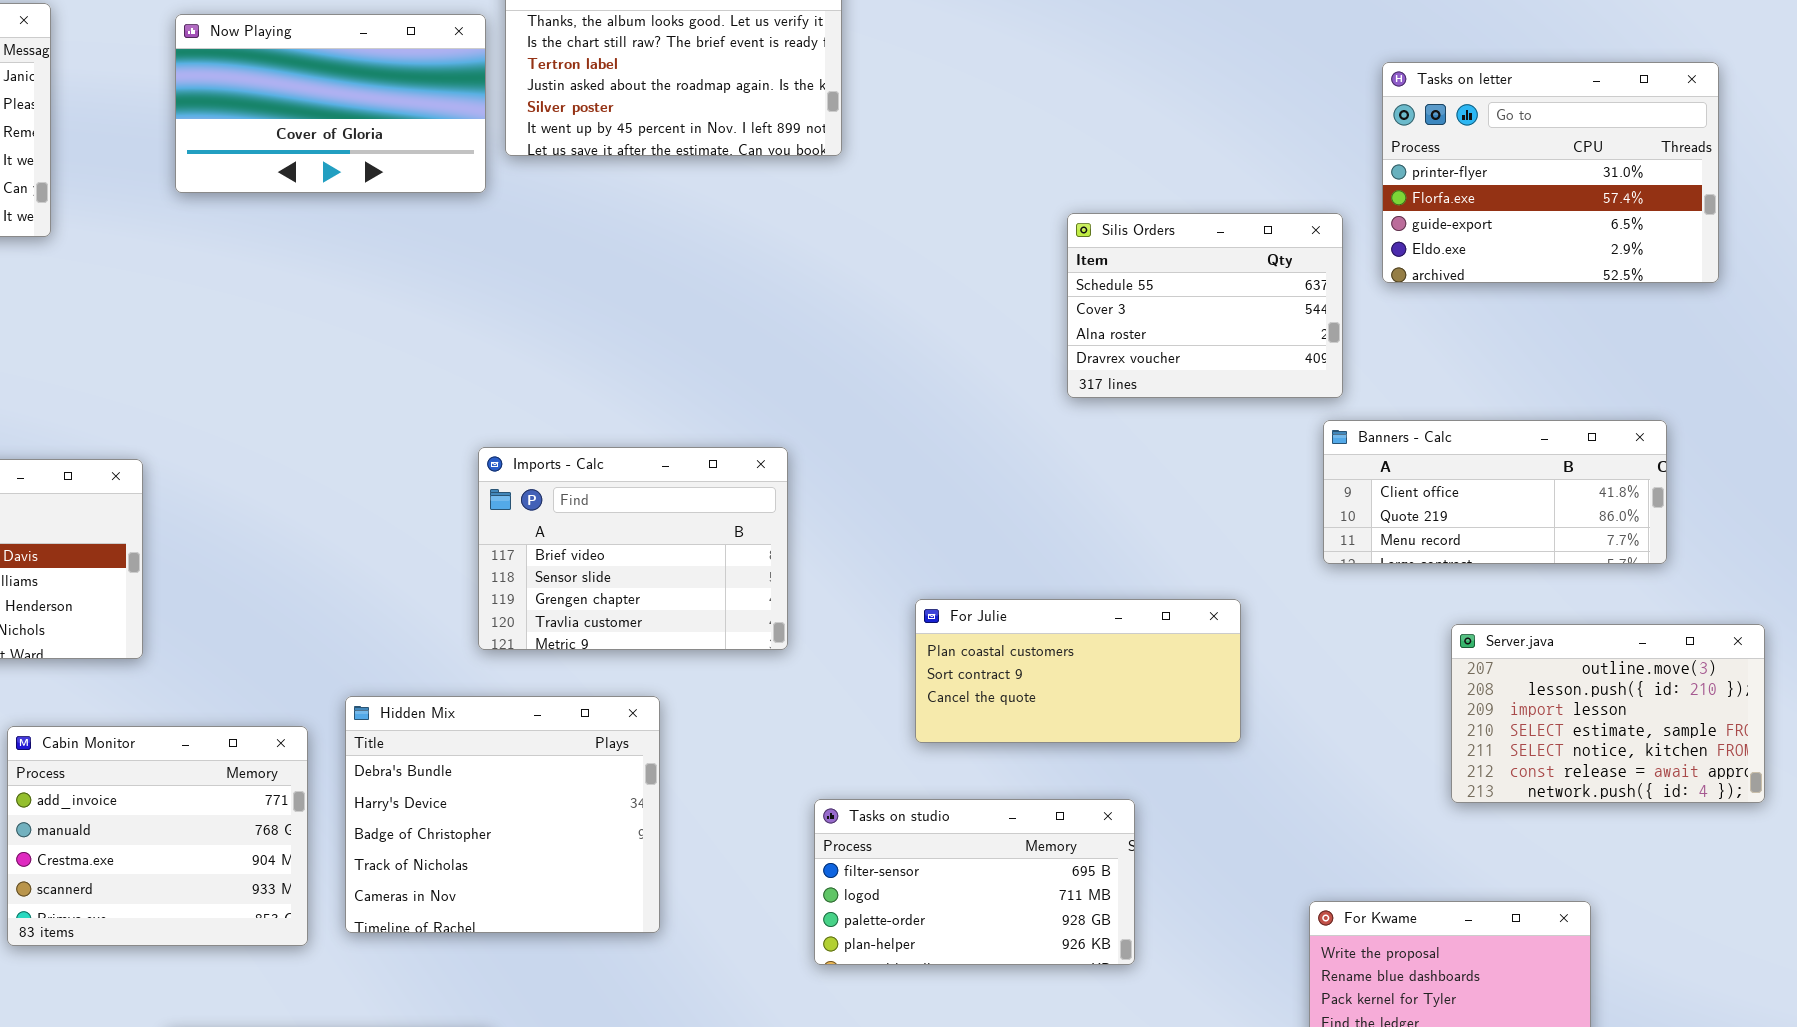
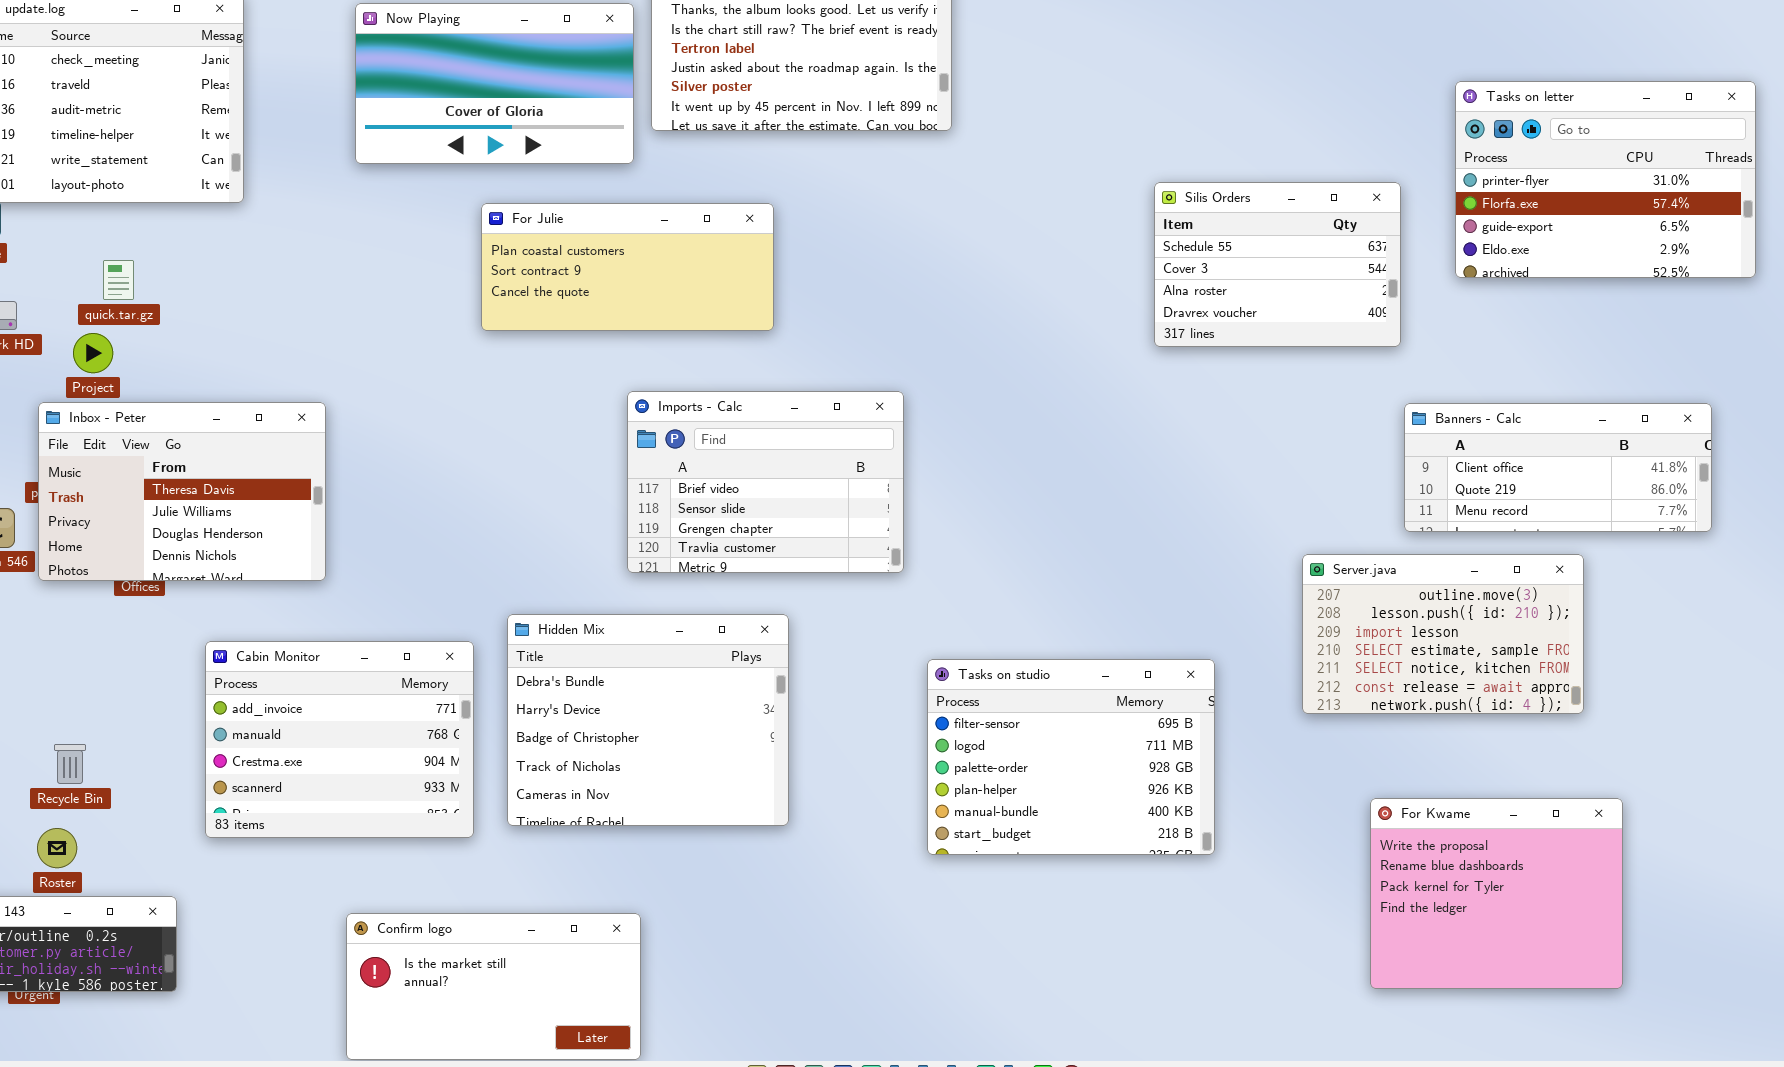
Tasks on letter: [1382,62,1719,283] -> [1455,81,1756,278], moved
Banners - Calc: [1323,420,1667,564] -> [1404,403,1712,532], moved
For Julie: [915,599,1241,743] -> [481,203,774,331], moved
Server.java: [1451,624,1765,803] -> [1302,554,1584,714], moved
Tasks on studio: [814,799,1135,965] -> [927,659,1215,855], resized

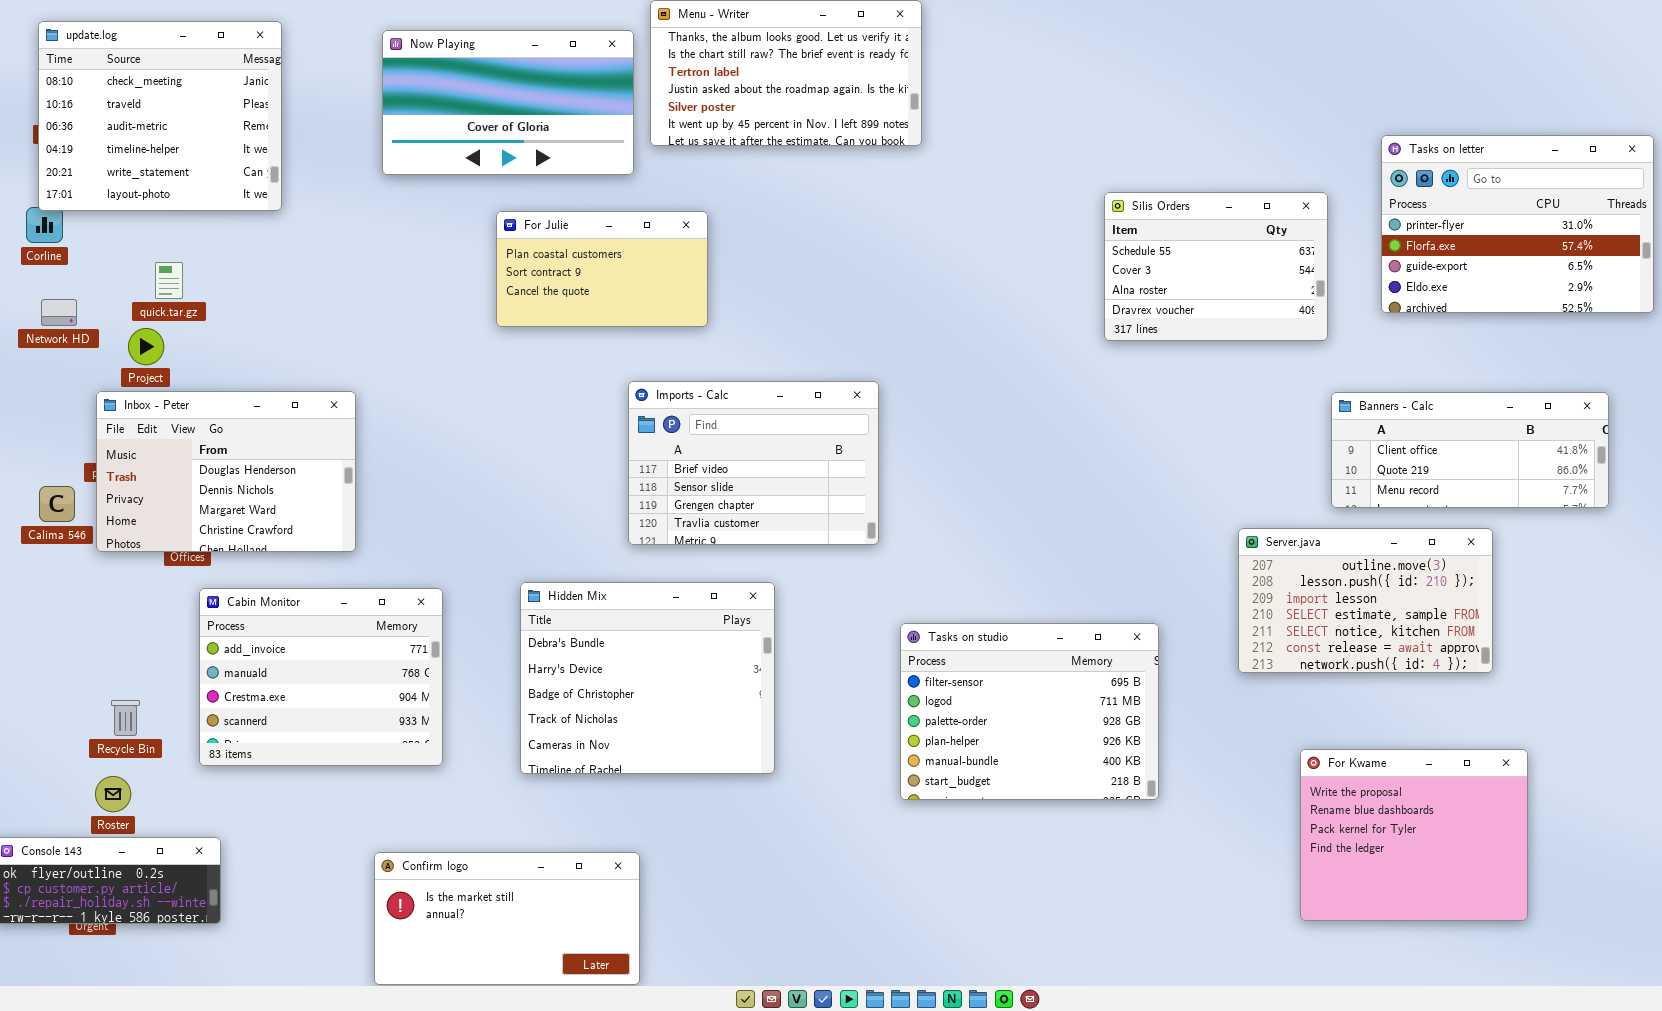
Tasks on letter: [1455,81,1756,278] -> [1381,135,1654,313], moved
For Julie: [481,203,774,331] -> [496,211,708,327], resized
Inbox - Peter: [38,402,326,581] -> [96,391,356,552], scrolled down 2 rows
Cabin Monitor: [205,641,474,838] -> [199,588,443,766], moved

